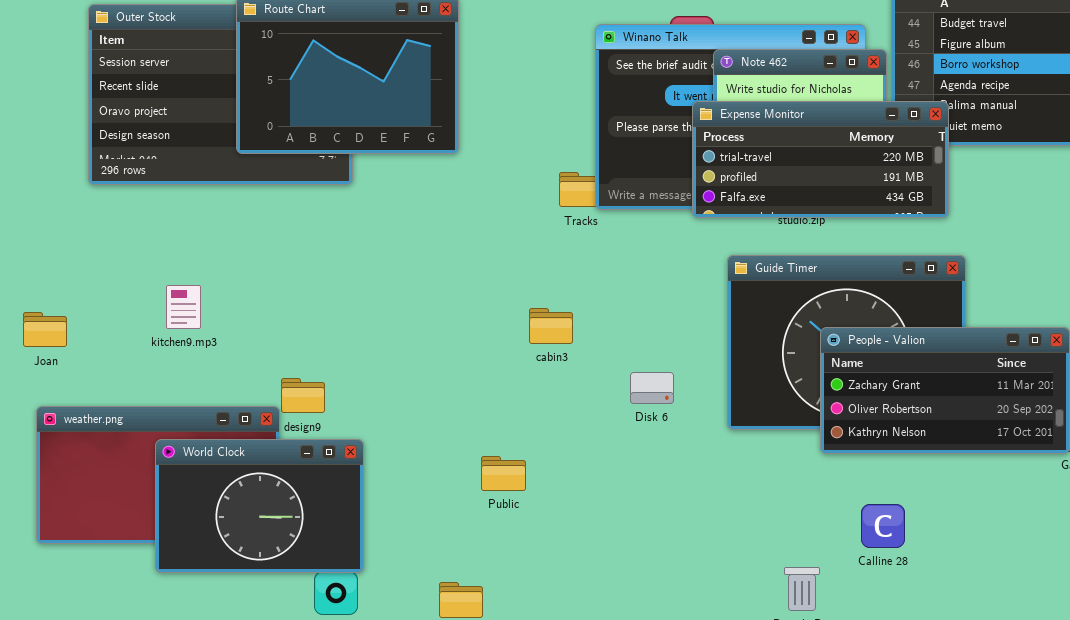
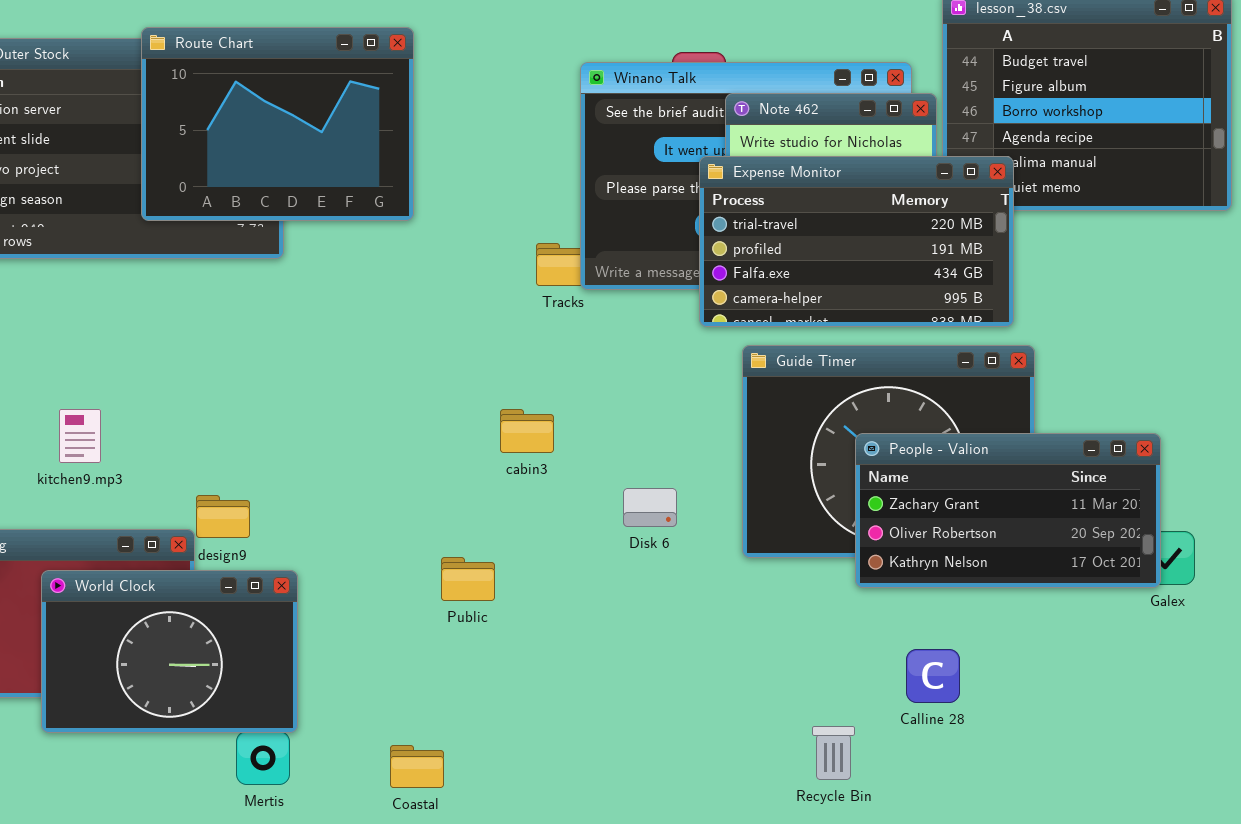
Expense Monitor: [692,101,949,218] -> [699,156,1014,327], resized
kitchen9.mp3: [166,285,201,329] -> [59,409,101,463], moved
Public: [481,456,526,491] -> [441,557,495,601], moved

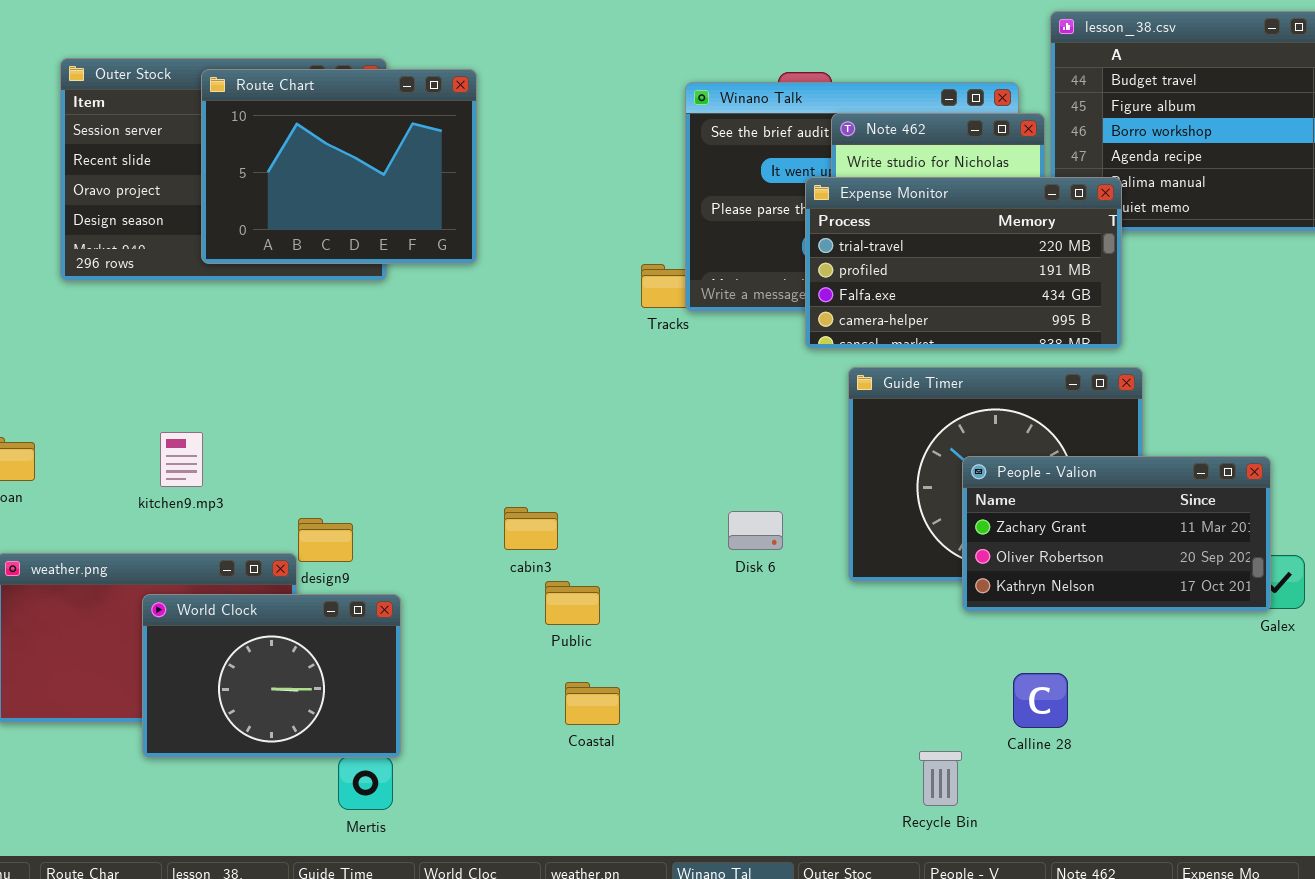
Route Chart: [141,27,414,221] -> [201,69,477,264], moved
cabin3: [500,409,554,453] -> [504,507,558,550], moved
Coastal: [390,745,444,788] -> [565,682,620,725], moved

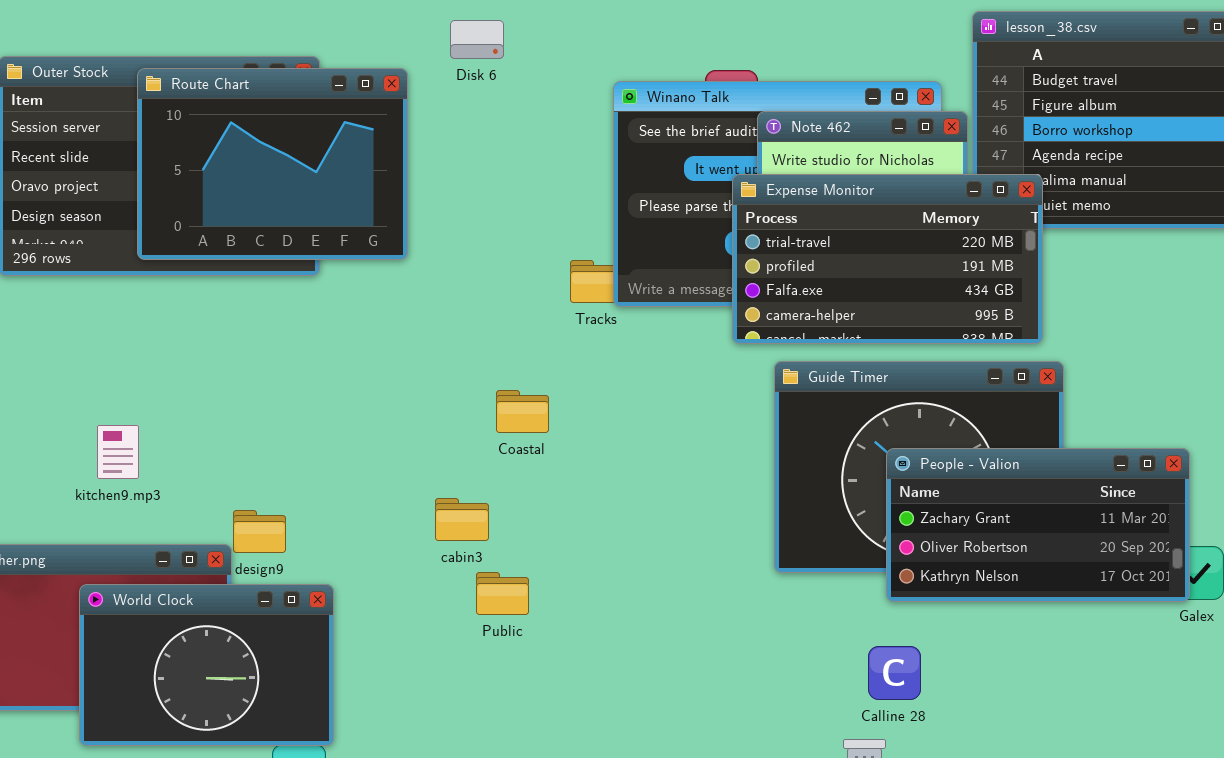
Disk 6: [728,511,783,550] -> [450,20,504,59], moved
Calline 28: [1013,673,1068,728] -> [868,646,921,700], moved
Coastal: [565,682,620,725] -> [496,390,549,433], moved

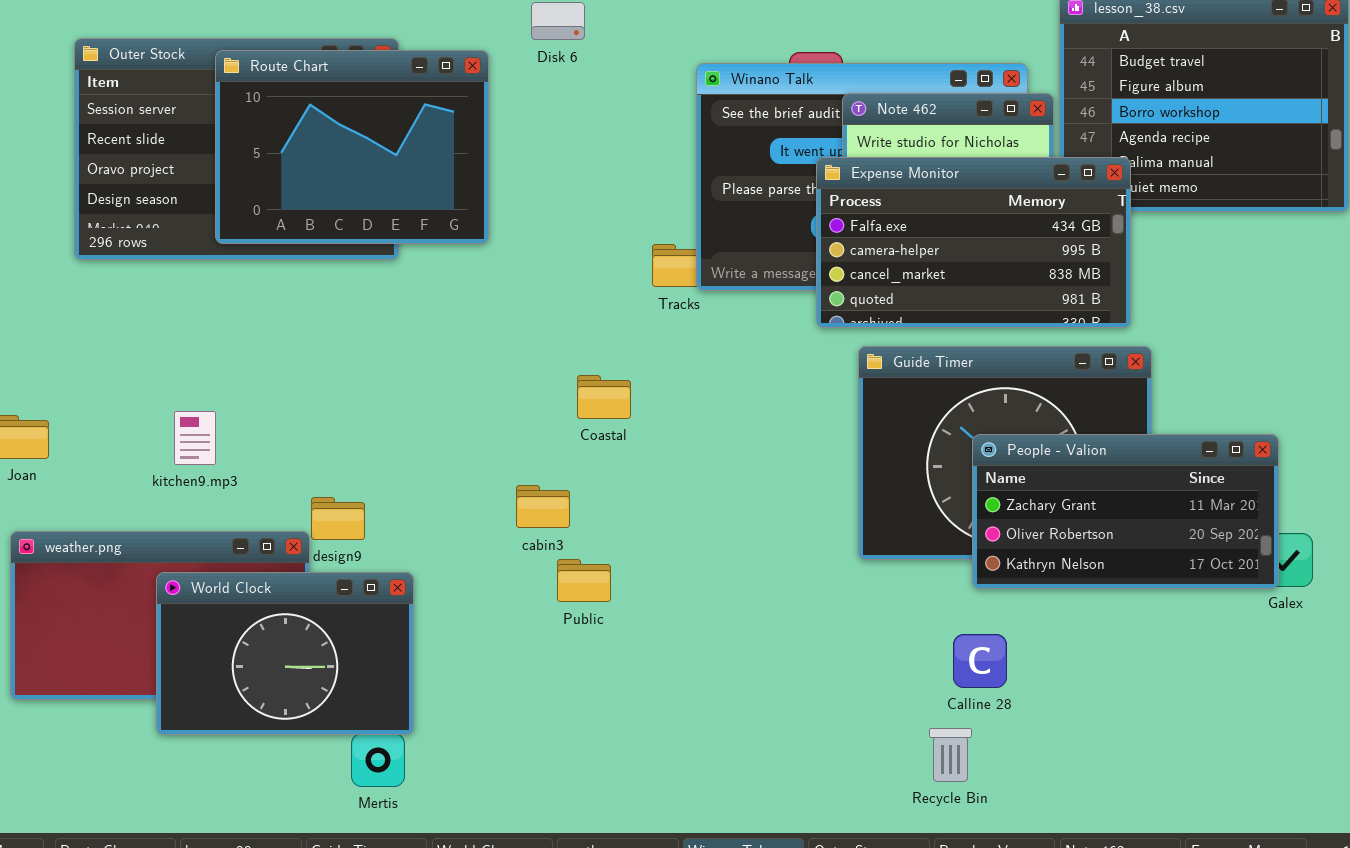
Expense Monitor: [732,174,1043,344] -> [816,157,1131,328], scrolled down 2 rows

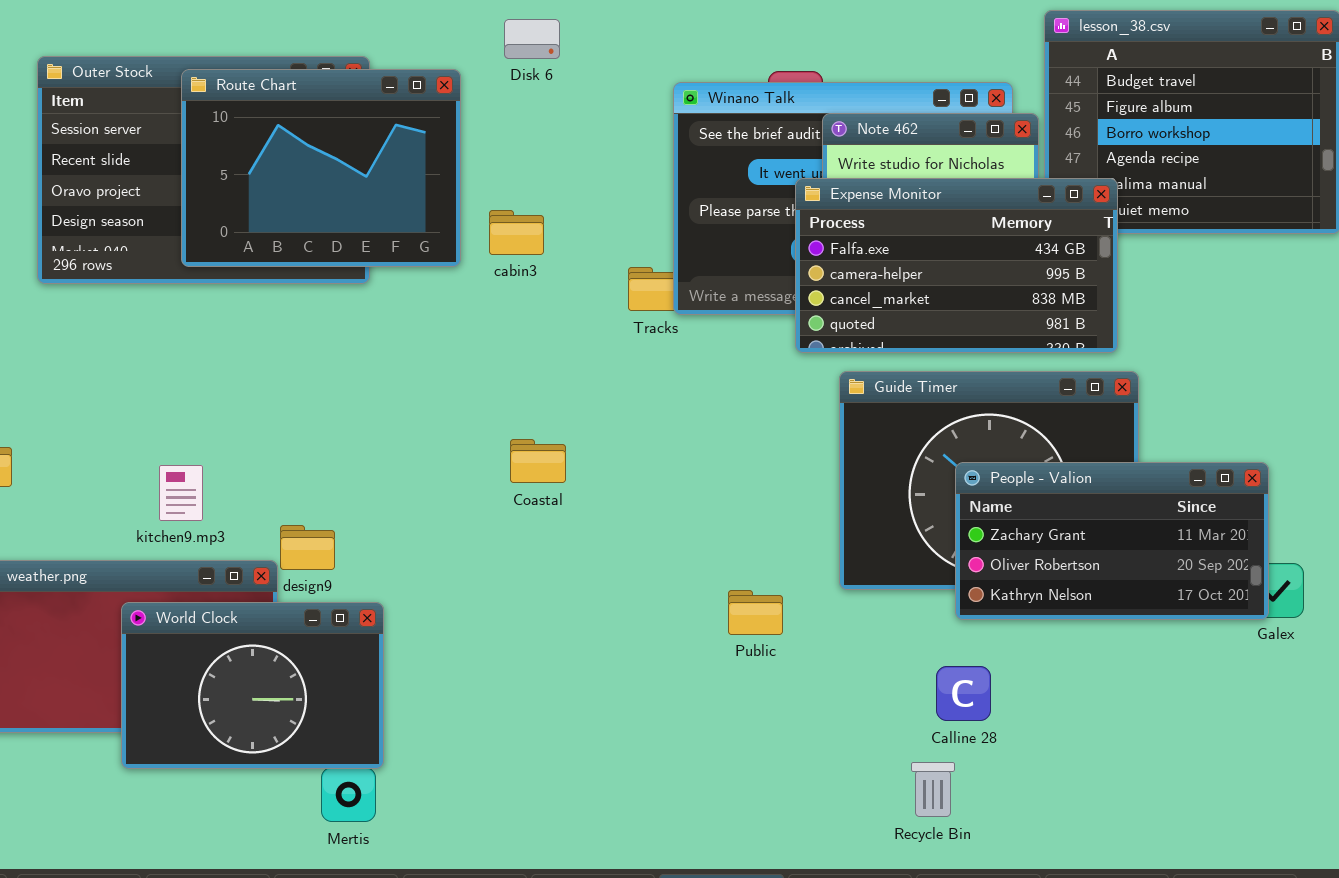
Coastal: [577,375,631,419] -> [510,439,566,483], moved
kitchen9.mp3: [174,411,216,465] -> [159,465,203,521], moved
cabin3: [516,485,570,528] -> [489,210,544,255], moved
Public: [557,559,611,602] -> [728,590,783,635], moved

